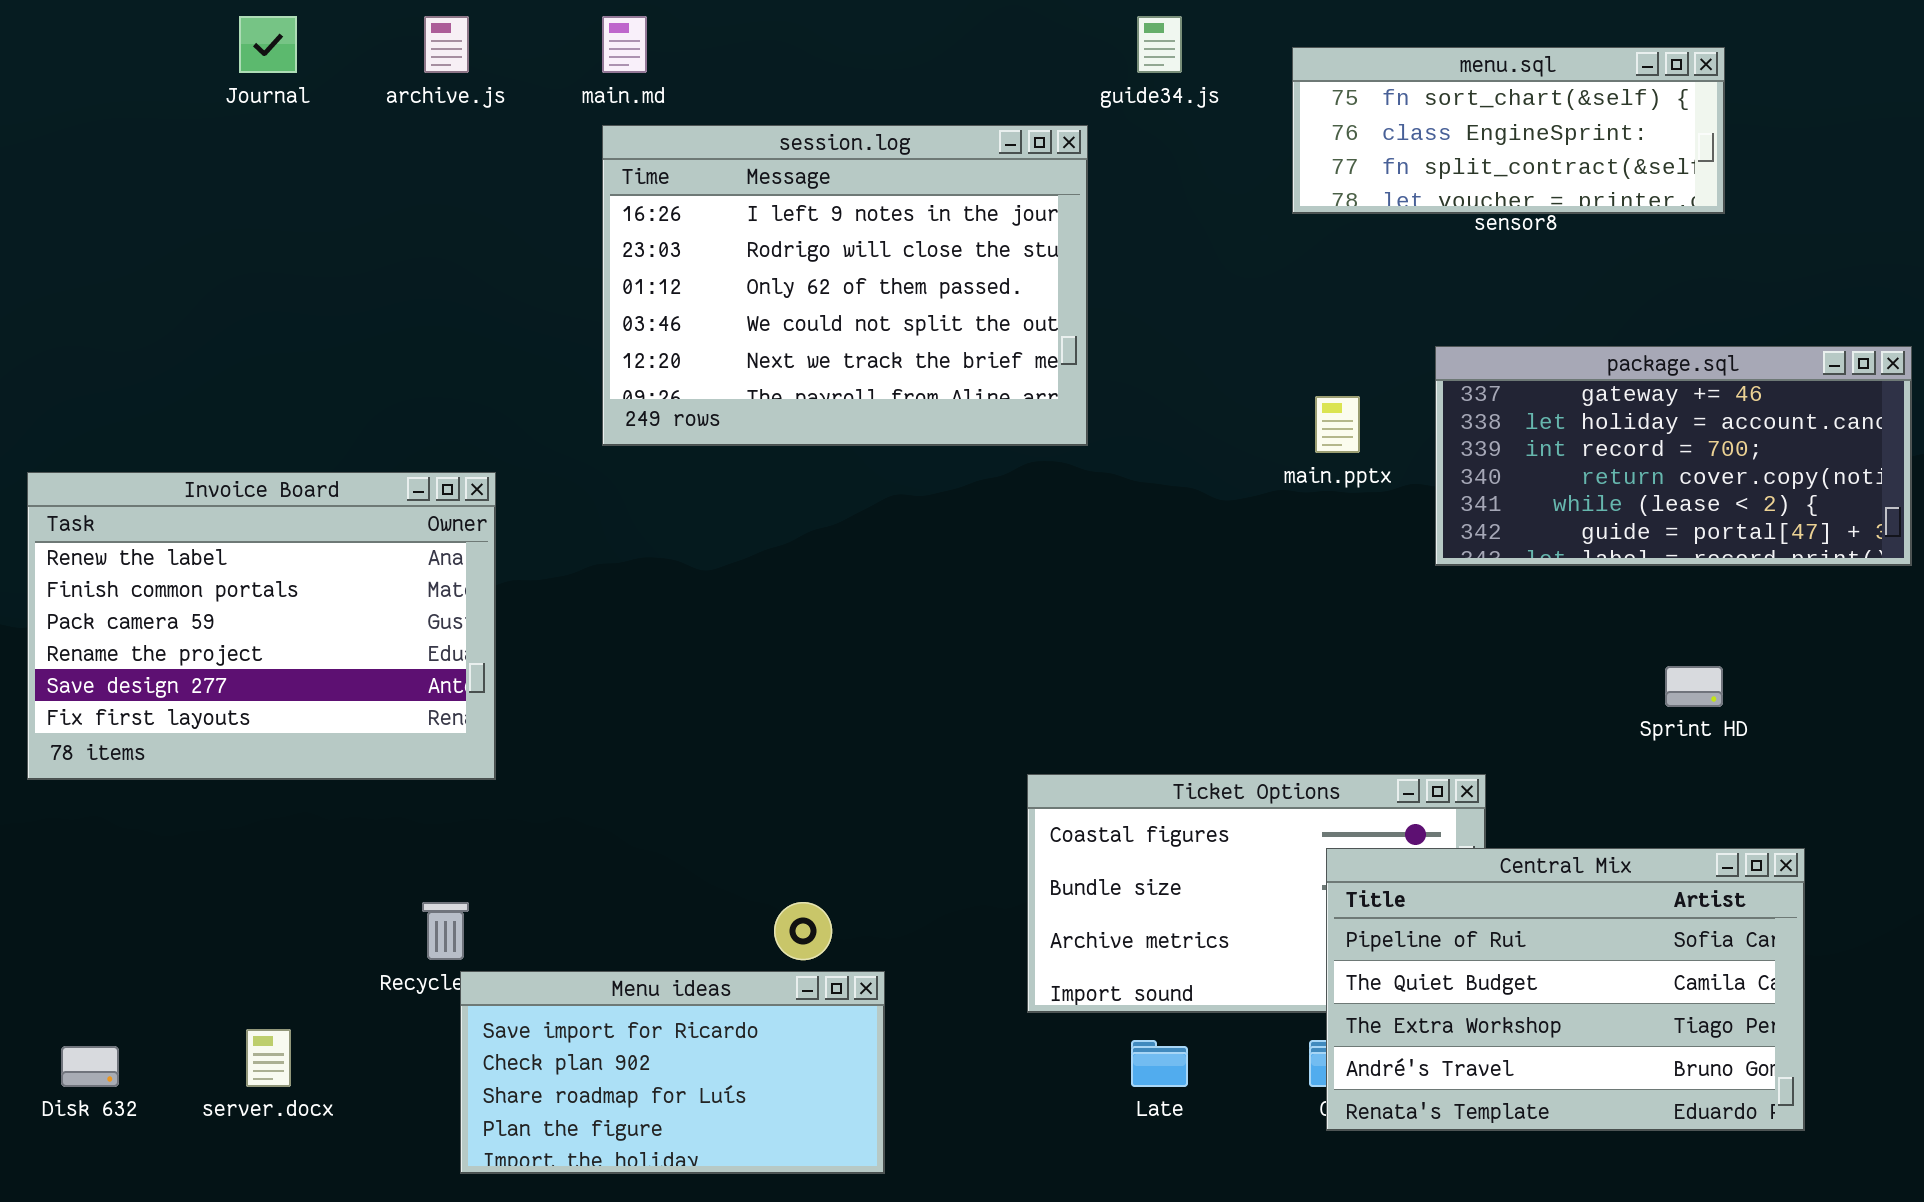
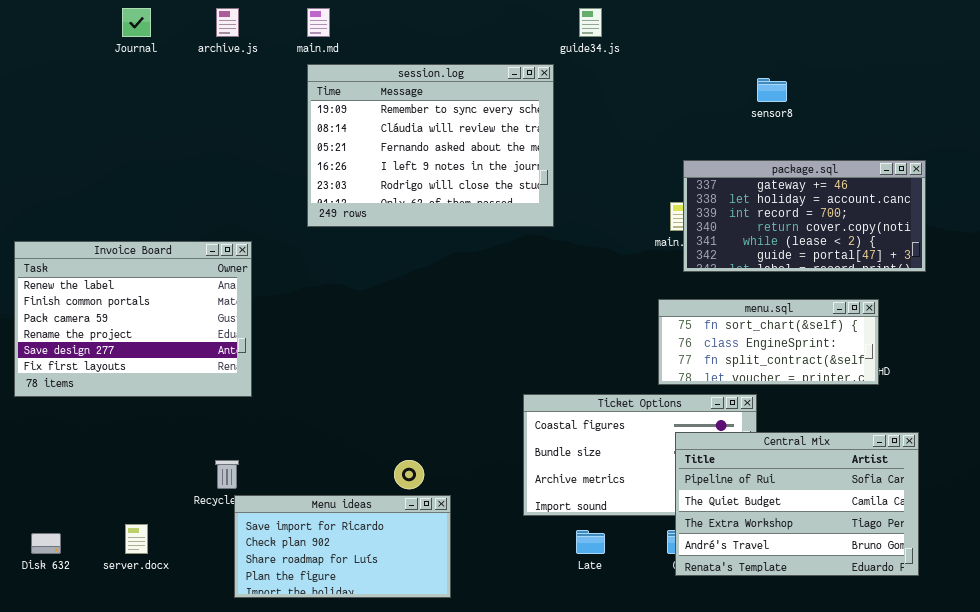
menu.sql: [1292,47,1725,214] -> [658,299,879,385], moved
session.log: [602,125,1088,446] -> [307,64,554,227], scrolled up 3 rows
package.sql: [1435,346,1912,566] -> [683,160,926,272], moved

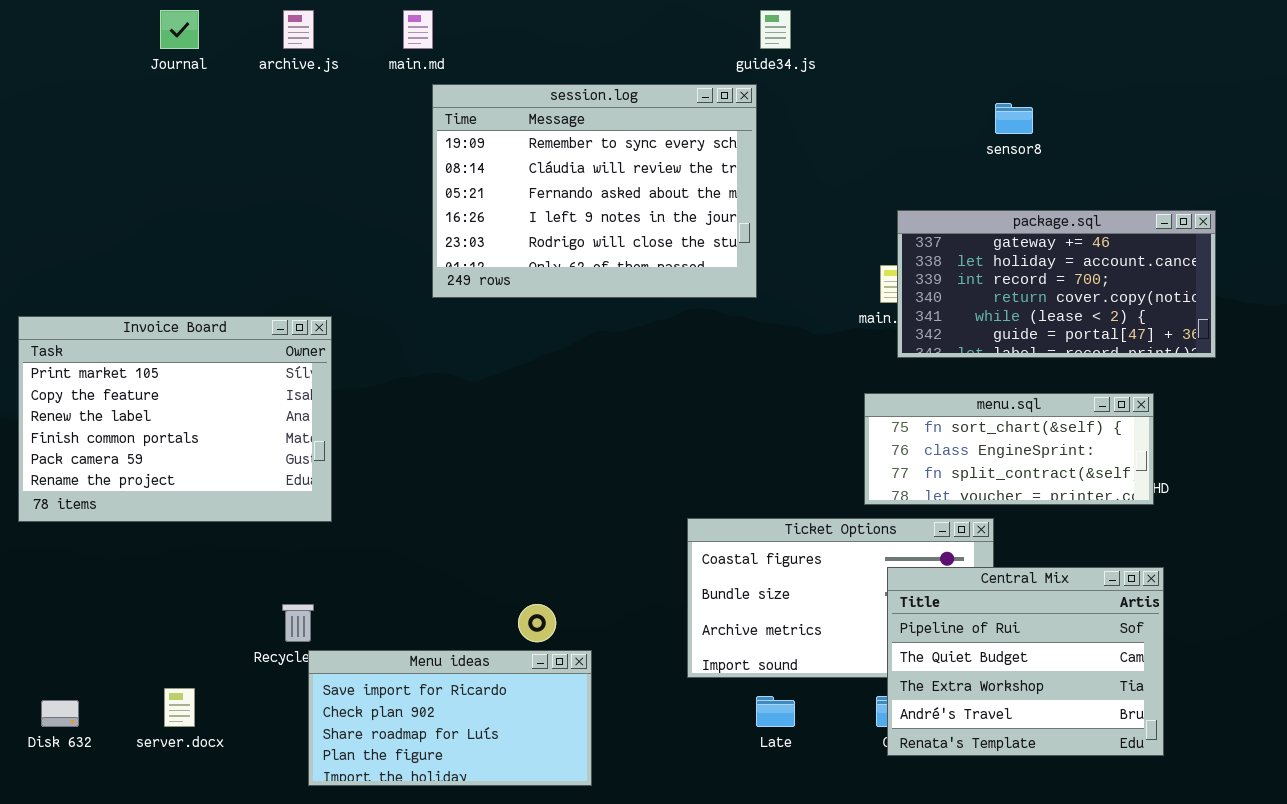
session.log: [307,64,554,227] -> [432,84,757,298], moved
Invoice Board: [14,241,252,397] -> [18,316,332,522], scrolled up 2 rows
Central Mix: [675,432,919,576] -> [887,567,1164,756], resized

